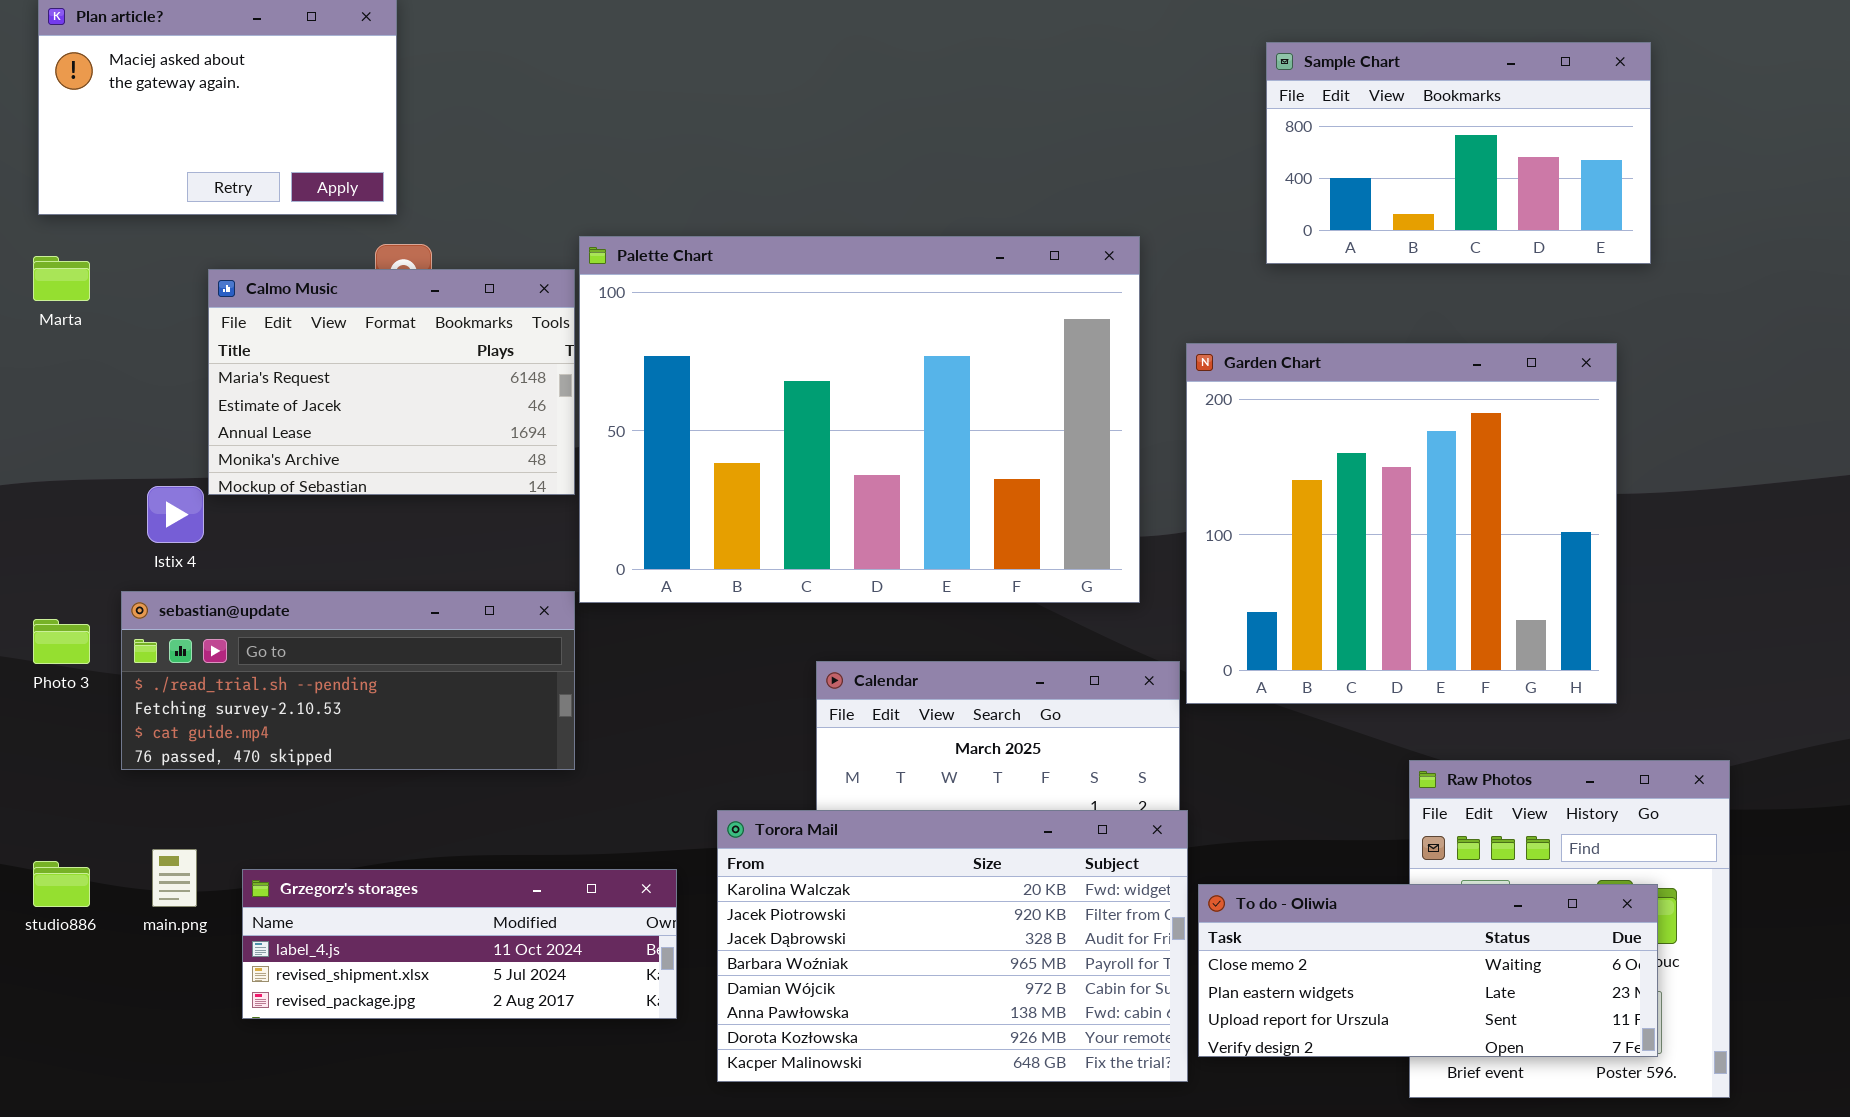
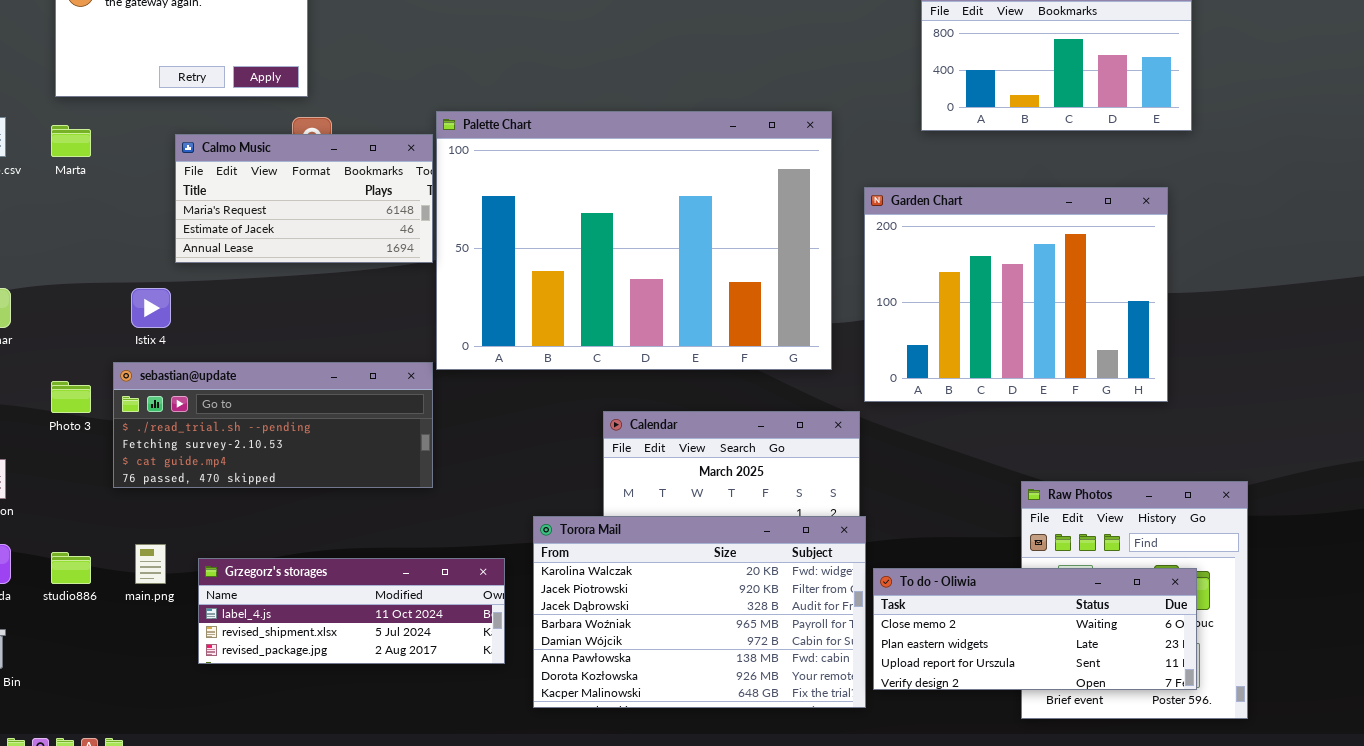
Calmo Music: [208,269,575,495] -> [175,134,433,263], resized
Garden Chart: [1186,343,1617,704] -> [864,187,1168,402], resized

